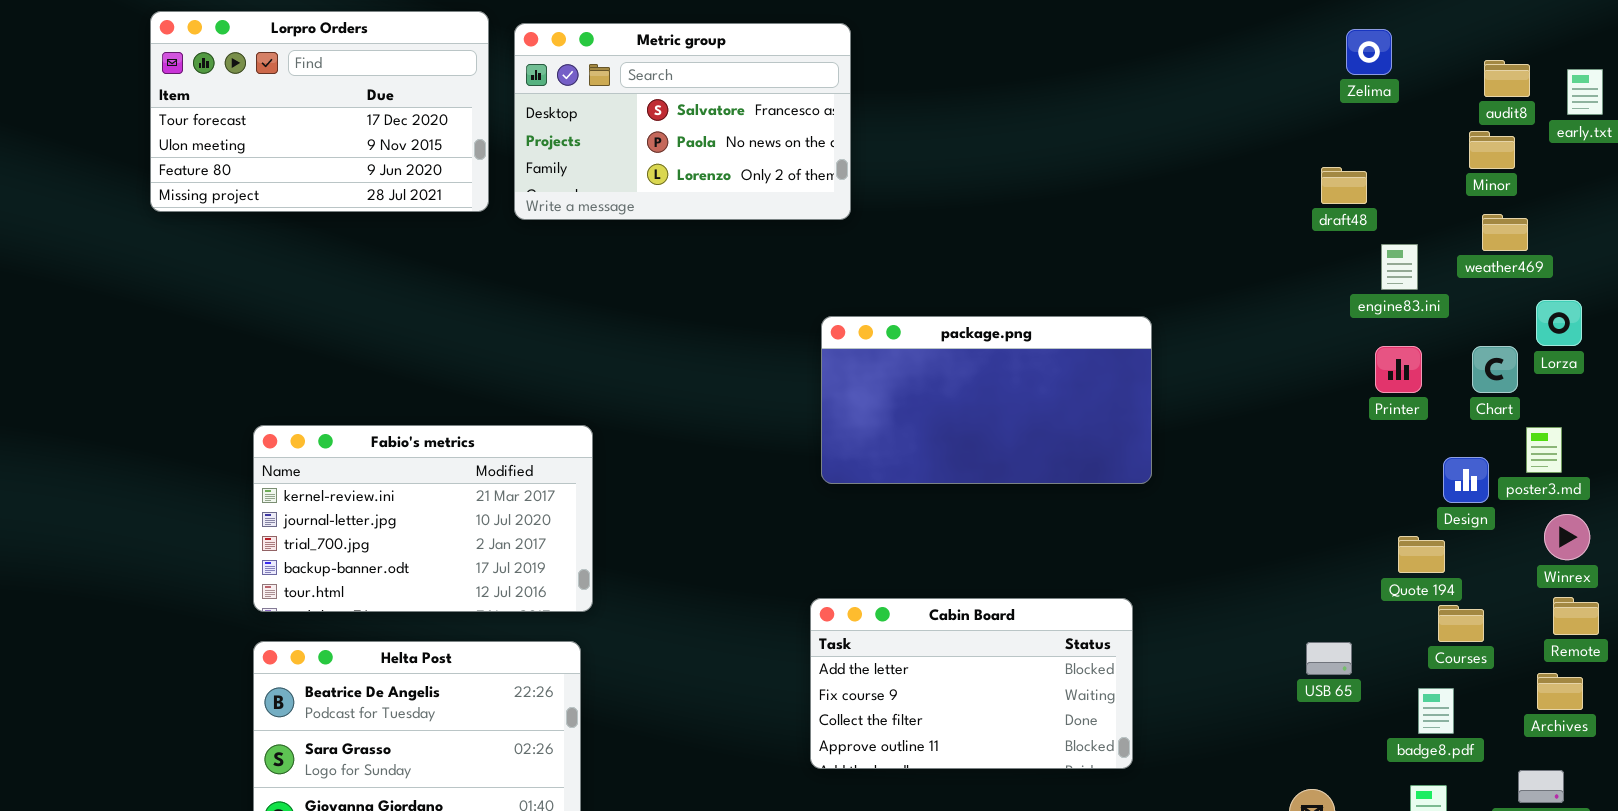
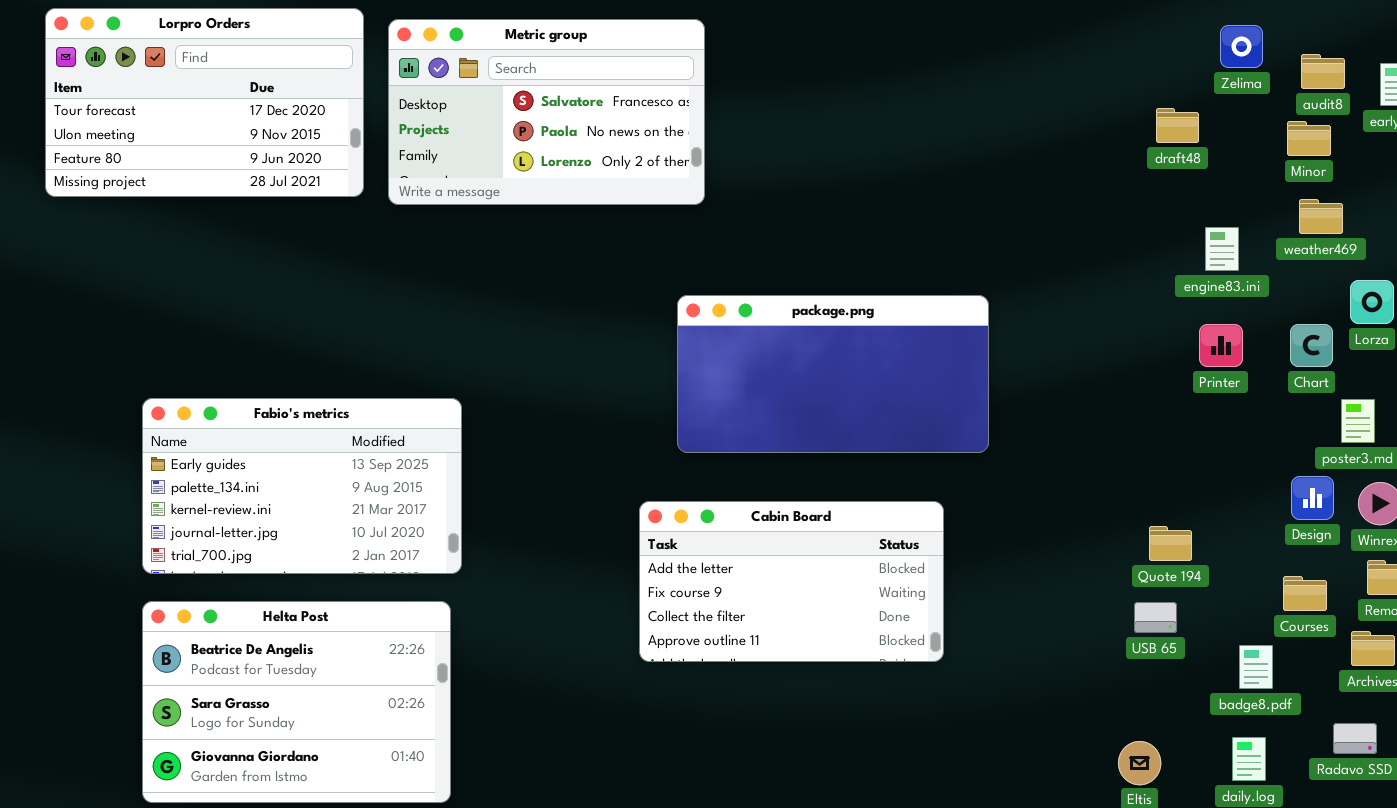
Zelima: [1346,29,1392,75] -> [1220,25,1263,68], moved
draft48: [1321,167,1367,204] -> [1156,108,1199,143], moved
Fabio's metrics: [253,425,593,612] -> [142,398,462,574], scrolled up 2 rows
Design: [1443,457,1489,503] -> [1291,476,1334,520], moved
Quote 194: [1398,536,1445,573] -> [1149,526,1192,561], moved
Cabin Board: [810,598,1133,769] -> [639,501,944,662], moved
Courses: [1438,605,1484,642] -> [1283,576,1327,611], moved

